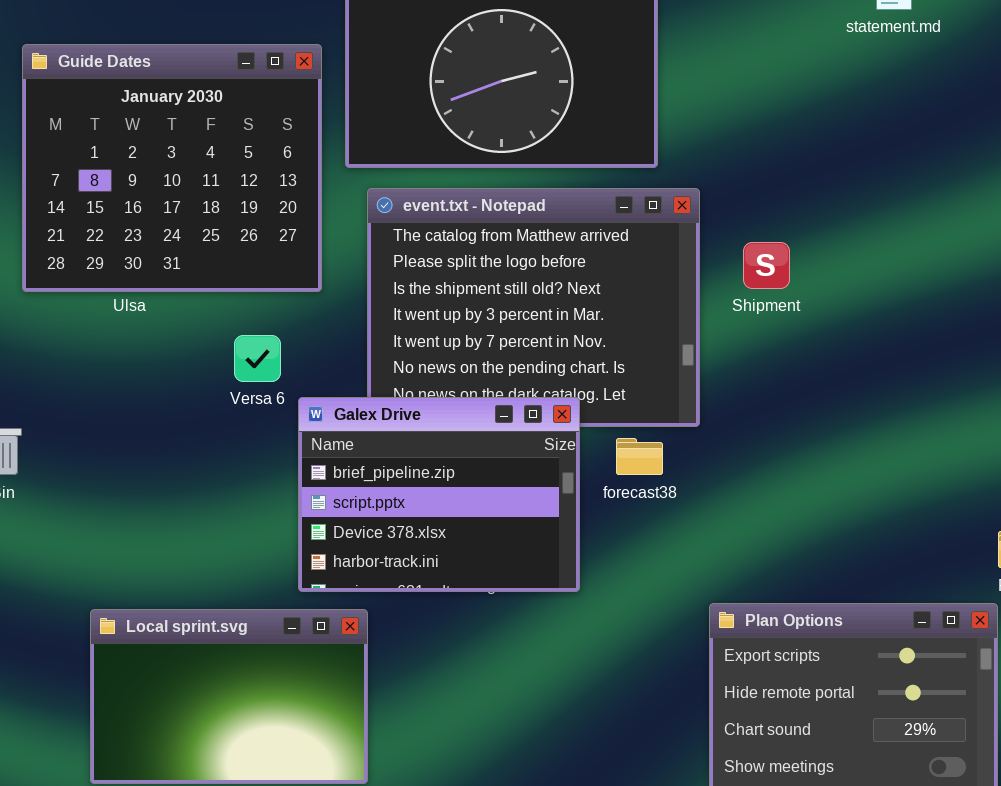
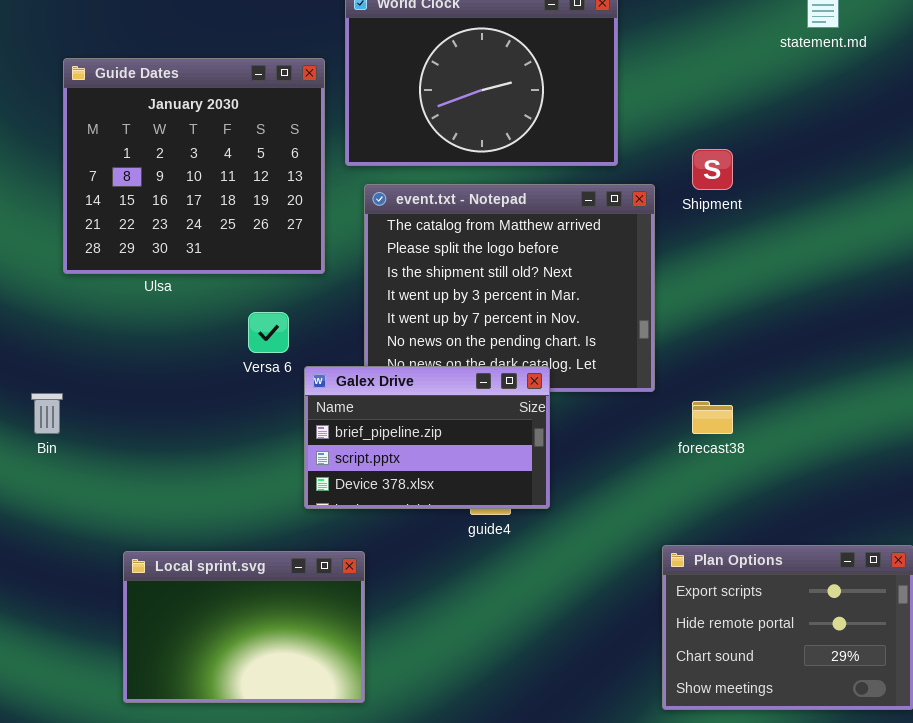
Shipment: [743,242,790,289] -> [692,149,733,190], moved
Galex Drive: [298,397,580,592] -> [304,366,550,509], resized
forecast38: [616,438,663,475] -> [692,401,733,434], moved

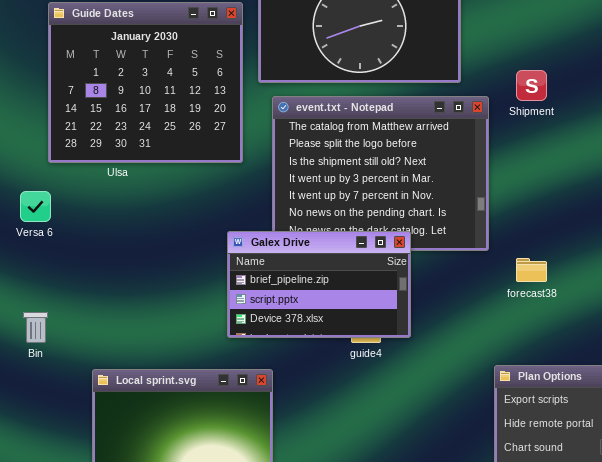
Versa 6: [248,312,289,353] -> [20,191,51,222], moved
Bin: [31,393,63,434] -> [23,312,48,343], moved

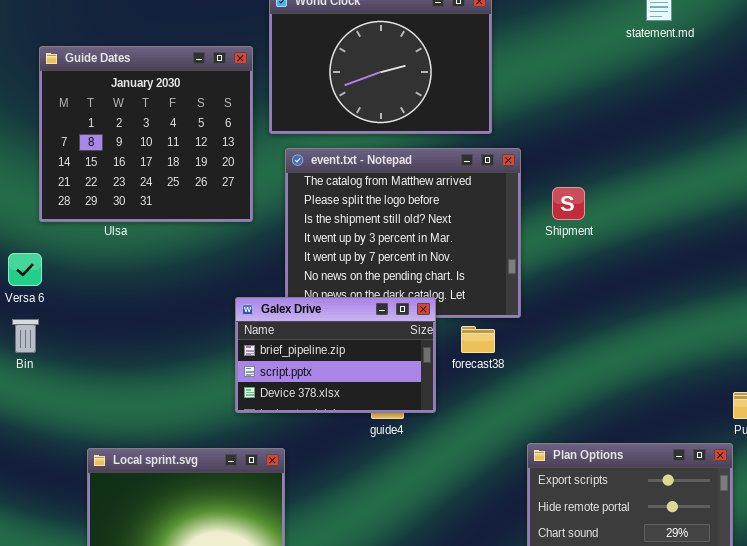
Shipment: [516,70,547,101] -> [552,187,585,220], moved
forecast38: [516,258,547,282] -> [461,326,495,353], moved
Bin: [23,312,48,343] -> [12,319,39,353], moved

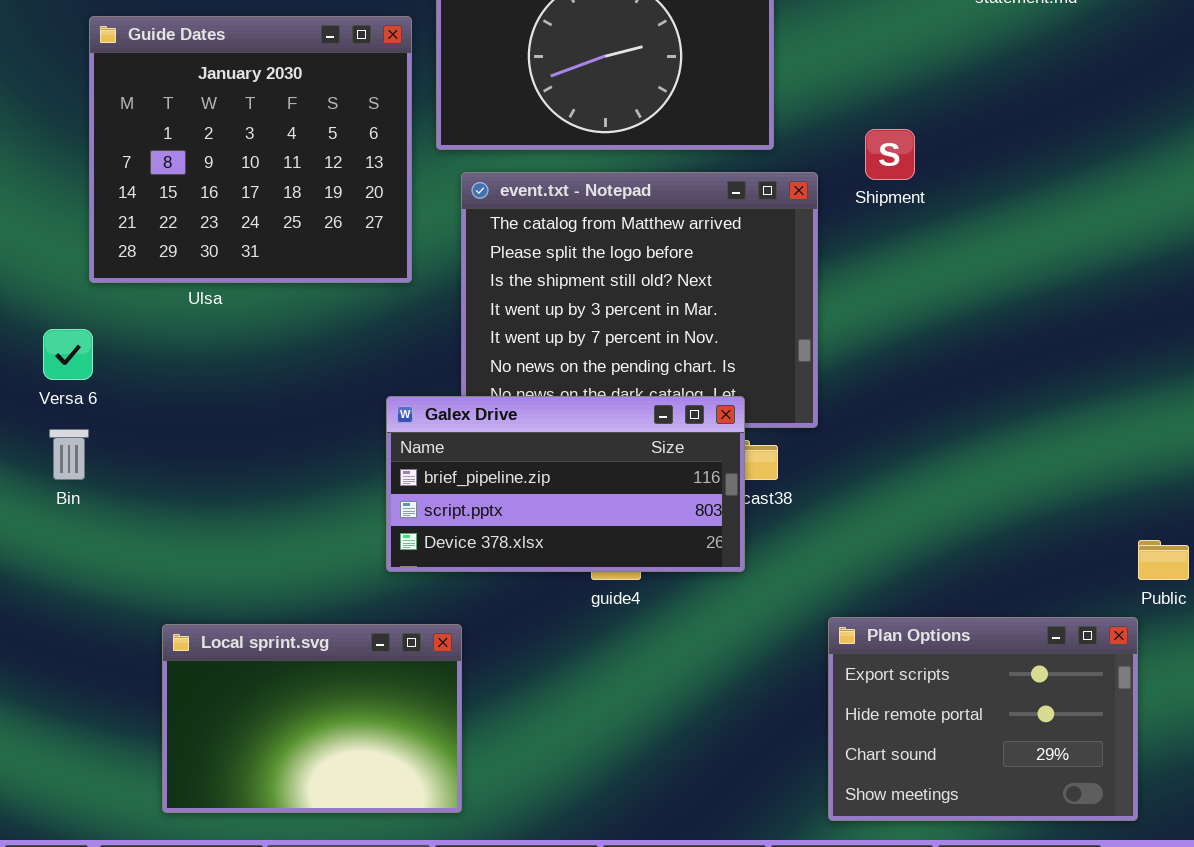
Shipment: [552,187,585,220] -> [865,129,915,180], moved
Galex Drive: [235,297,436,413] -> [386,396,745,572], resized

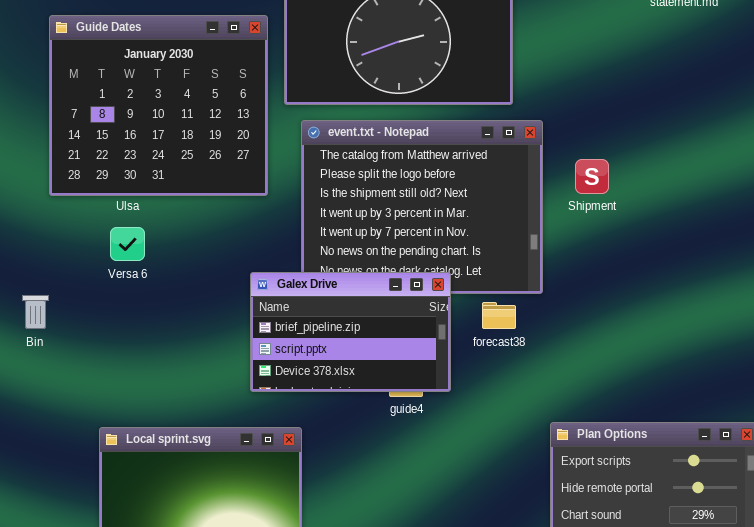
Shipment: [865,129,915,180] -> [575,159,609,194], moved
Versa 6: [43,329,93,380] -> [110,227,145,261], moved
Galex Drive: [386,396,745,572] -> [250,272,451,392], resized

